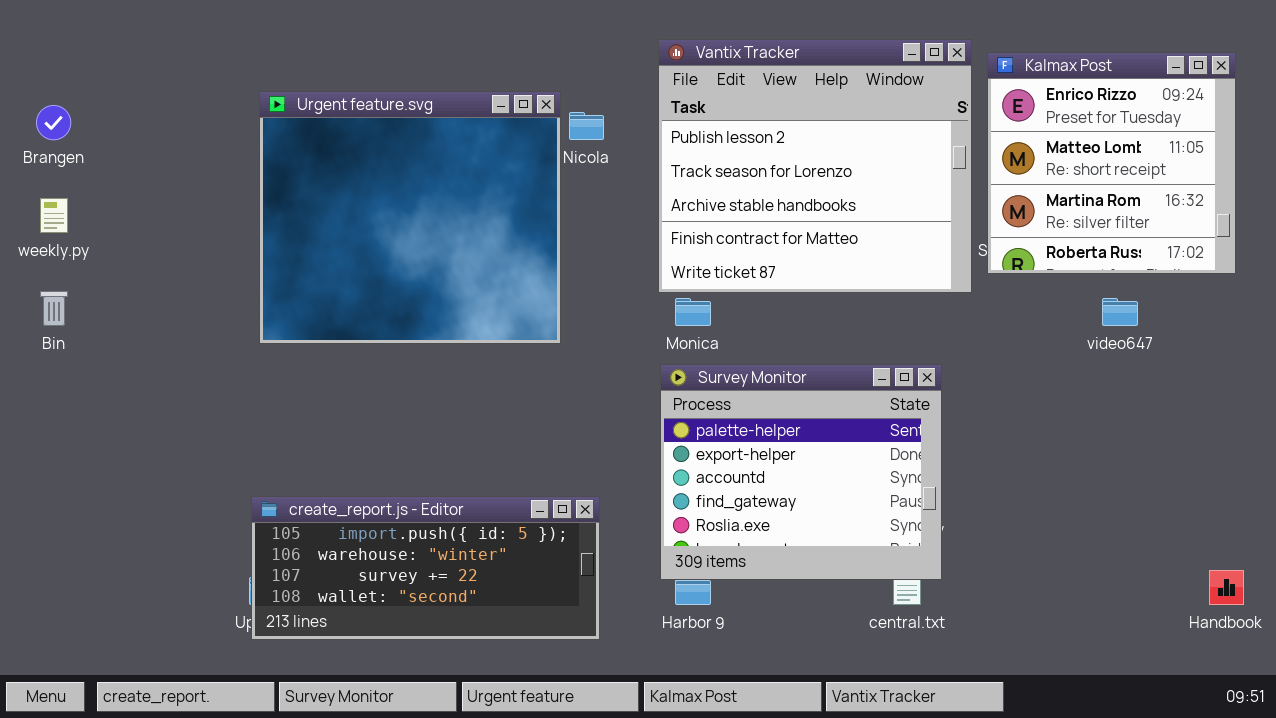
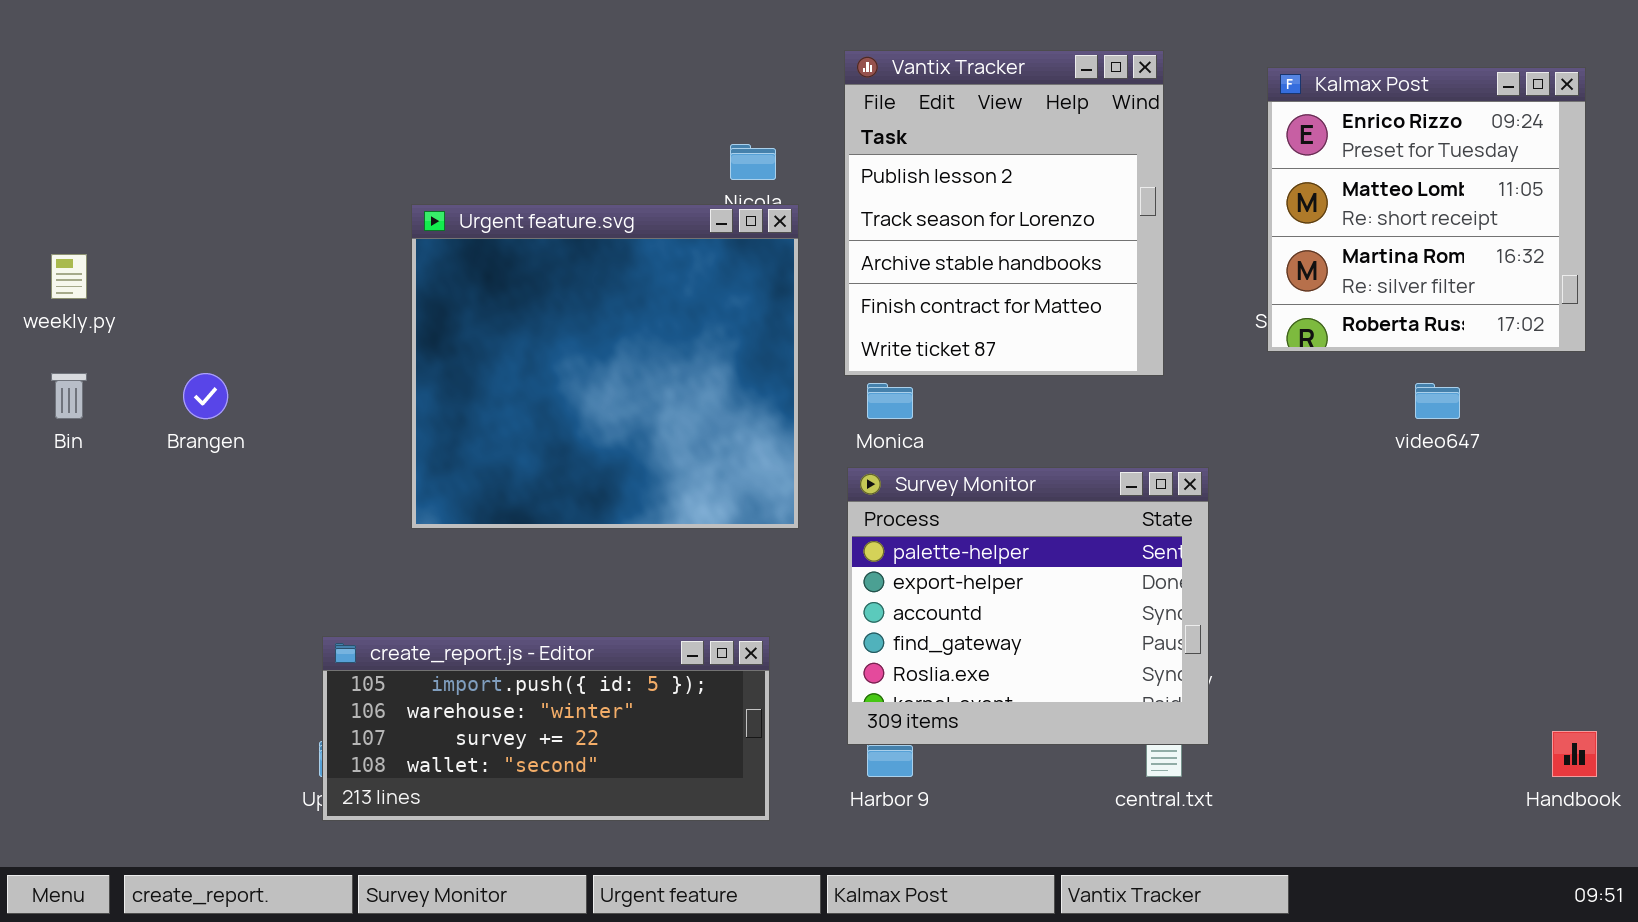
Vantix Tracker: [658,39,972,293] -> [844,50,1164,376], resized
Urgent feature.svg: [259,91,561,344] -> [411,204,799,529], moved
Brangen: [36,105,71,140] -> [183,373,228,419], moved

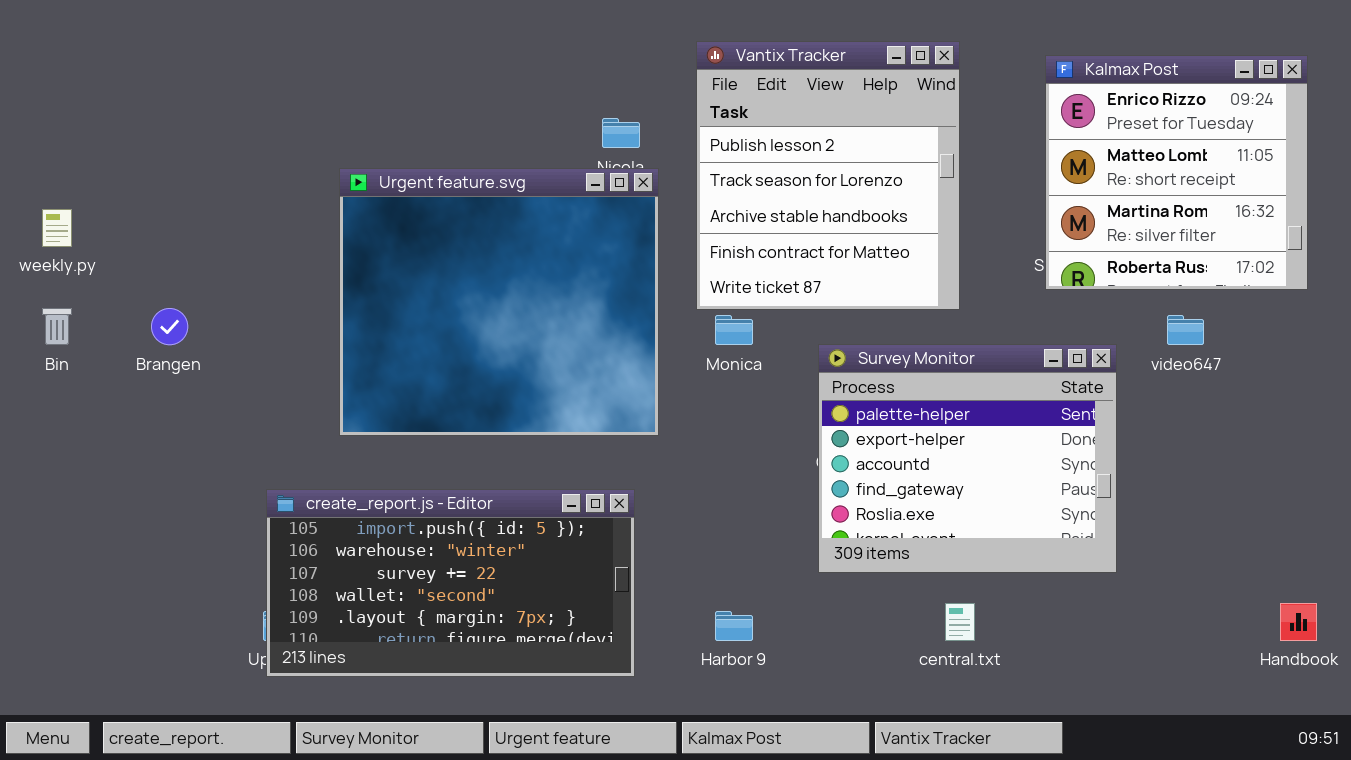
Survey Monitor: [847,467,1209,745] -> [818,344,1117,573], moved
create_report.js - Editor: [322,636,770,821] -> [266,489,635,677], resized

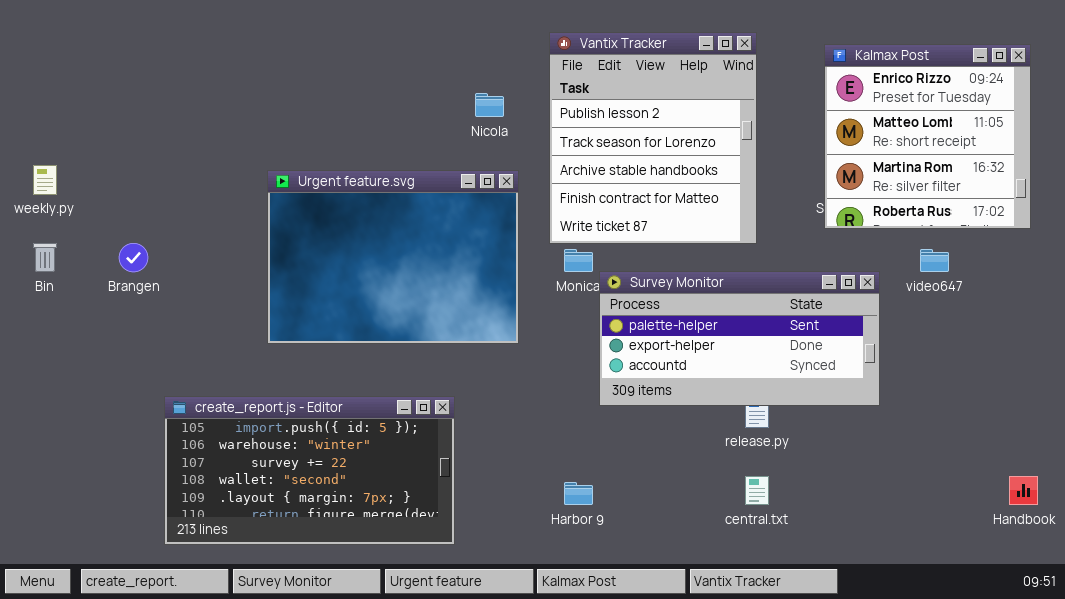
Urgent feature.svg: [339,168,659,436] -> [267,170,519,344], resized
Survey Monitor: [818,344,1117,573] -> [599,271,880,406], resized
create_report.js - Editor: [266,489,635,677] -> [164,396,455,545], moved

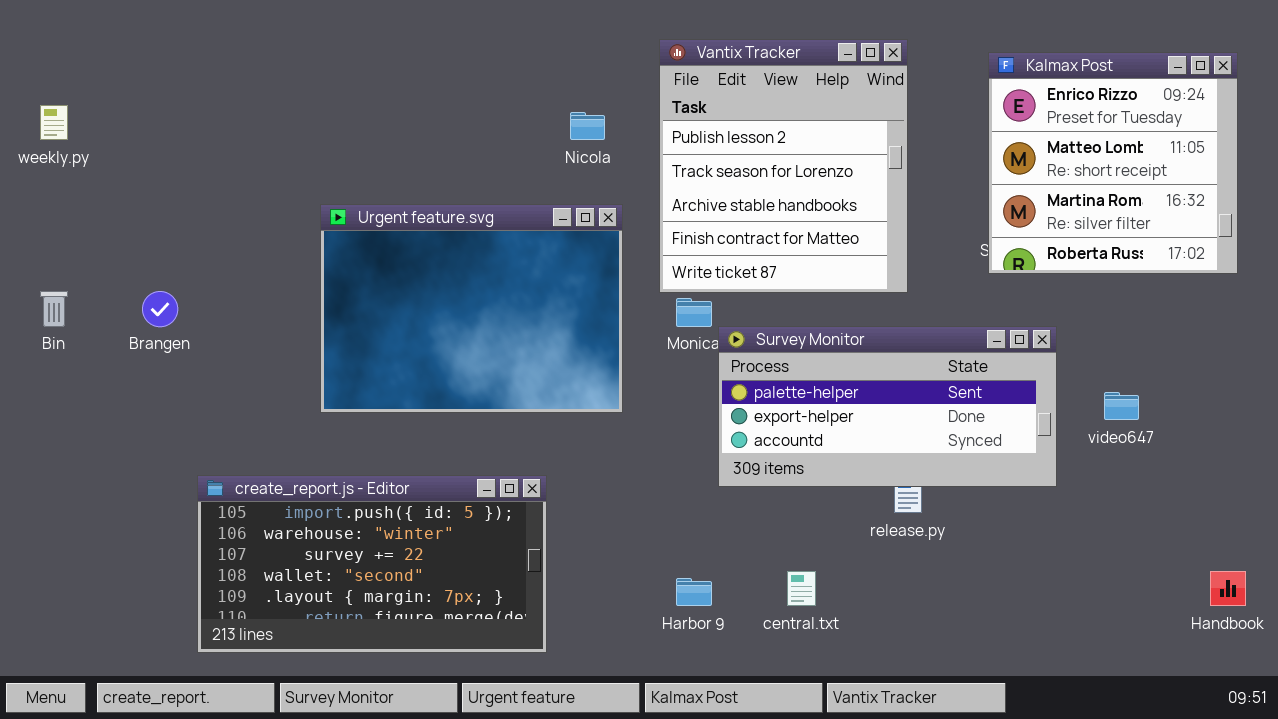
weekly.py: [33,165,57,195] -> [40,105,68,140], moved
video647: [920,249,949,272] -> [1104,392,1139,420], moved
central.txt: [745,476,769,505] -> [787,571,816,606], moved

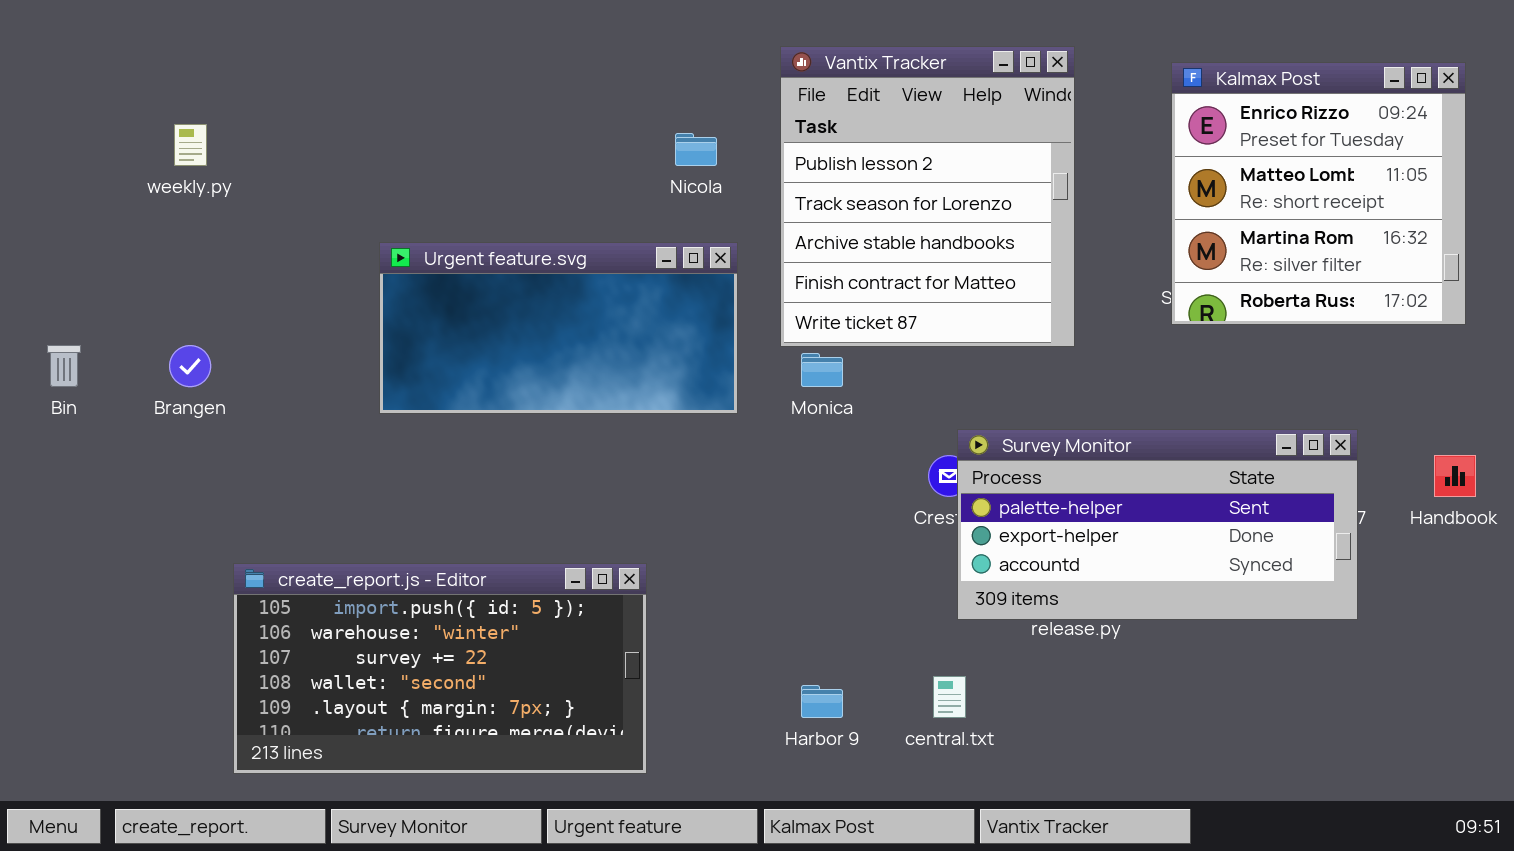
weekly.py: [40,105,68,140] -> [174,124,207,166], moved
Urgent feature.svg: [320,204,623,413] -> [379,242,738,414], resized
Survey Monitor: [718,326,1057,487] -> [957,429,1358,620], moved
Handbook: [1210,571,1246,606] -> [1434,455,1476,497], moved

